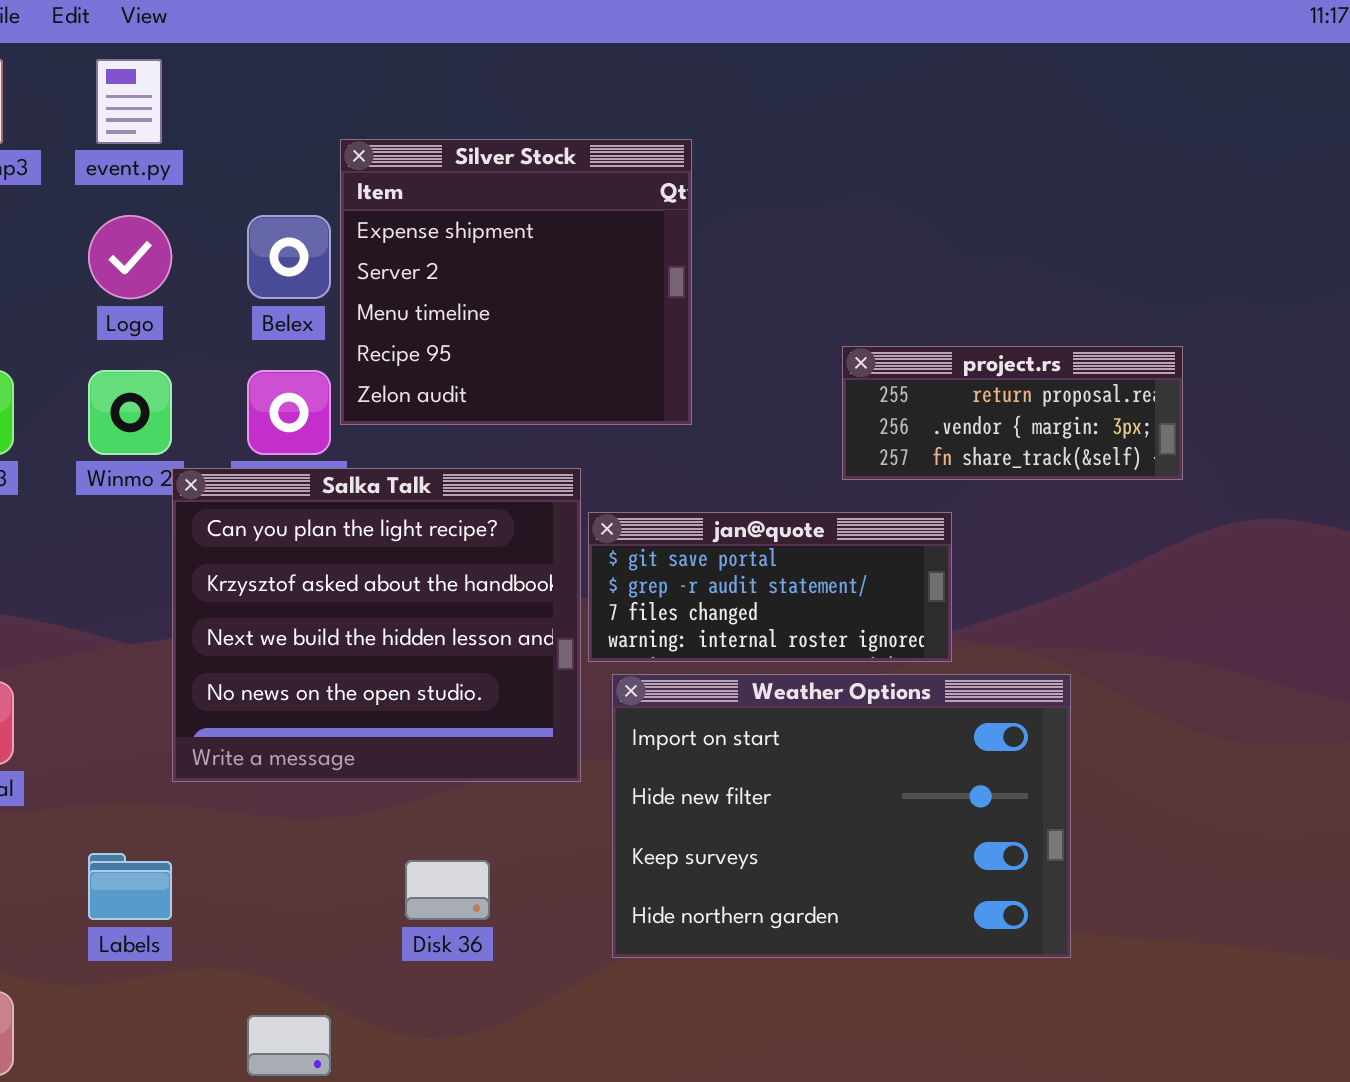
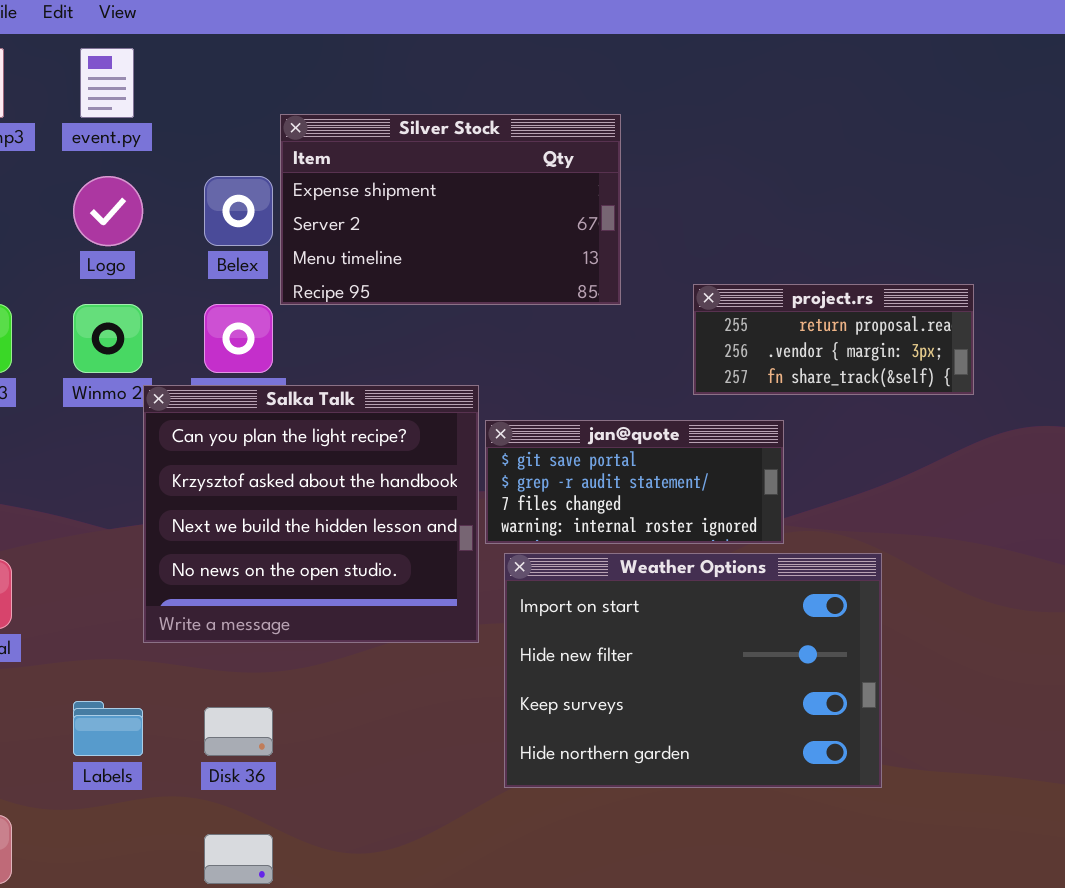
Silver Stock: [340,139,692,425] -> [280,114,621,305], resized
Disk 36: [405,860,490,920] -> [204,707,273,756], moved

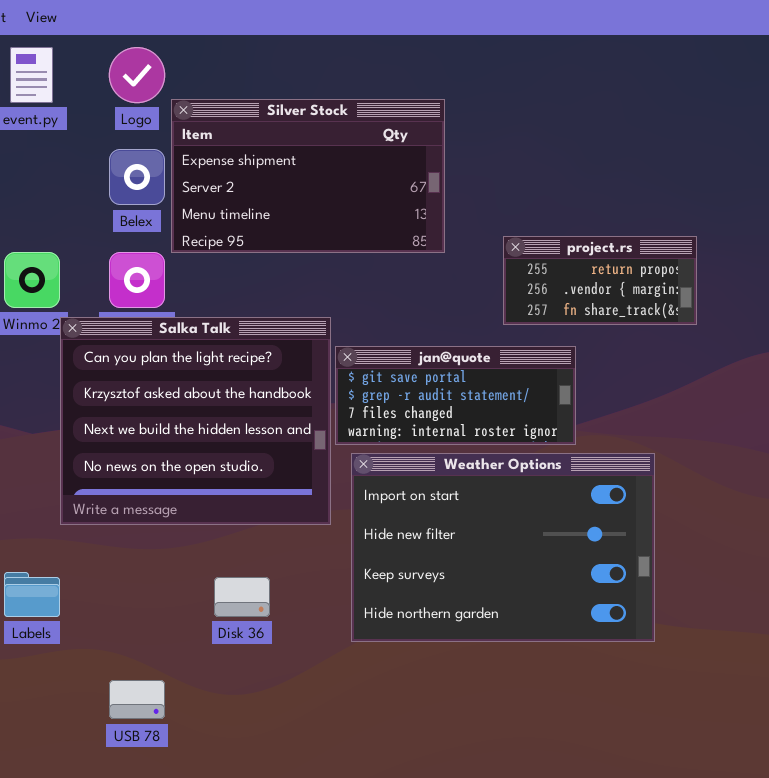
Logo: [73,176,143,246] -> [109,47,165,103], moved
project.rs: [693,284,974,395] -> [503,236,697,325], resized
Disk 36: [204,707,273,756] -> [214,577,270,617], moved

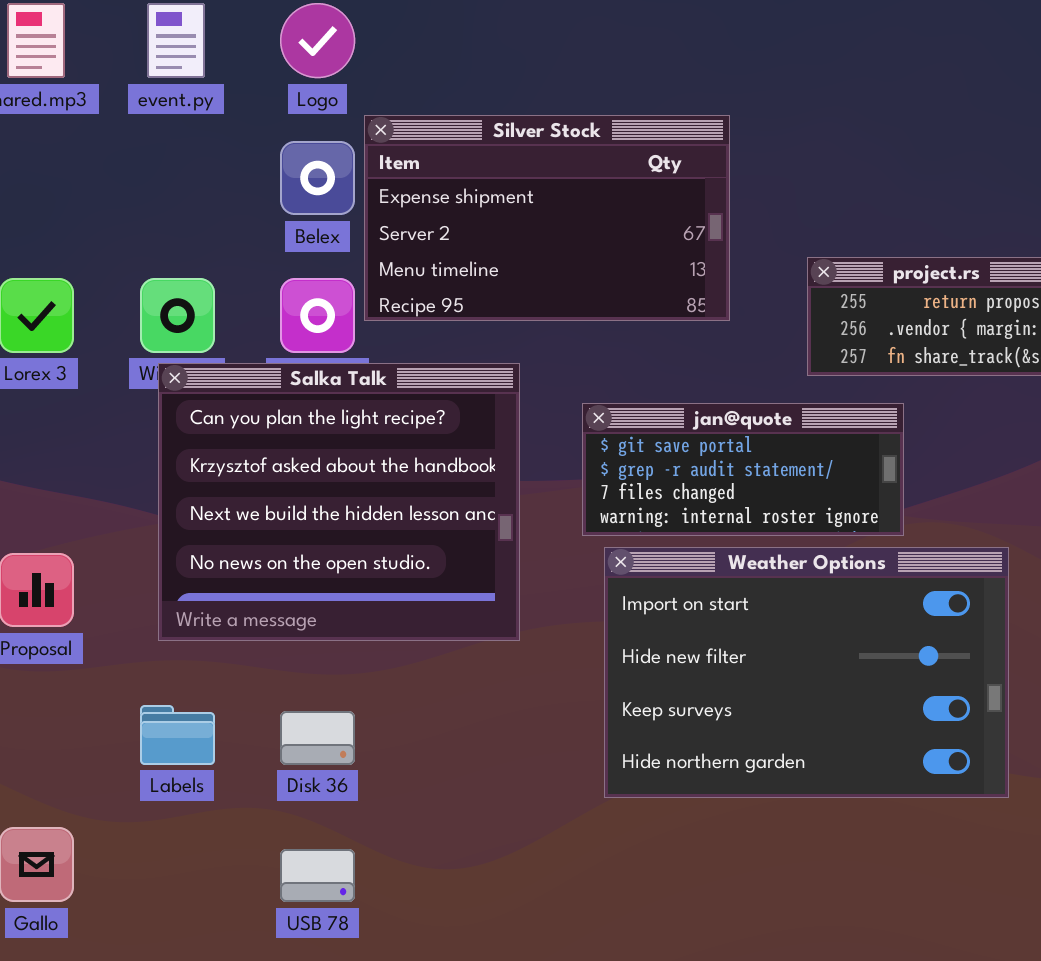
Silver Stock: [171,99,445,253] -> [364,115,730,321], moved
Salka Talk: [60,317,331,525] -> [158,363,520,641], moved
Disk 36: [214,577,270,617] -> [280,711,355,765], moved

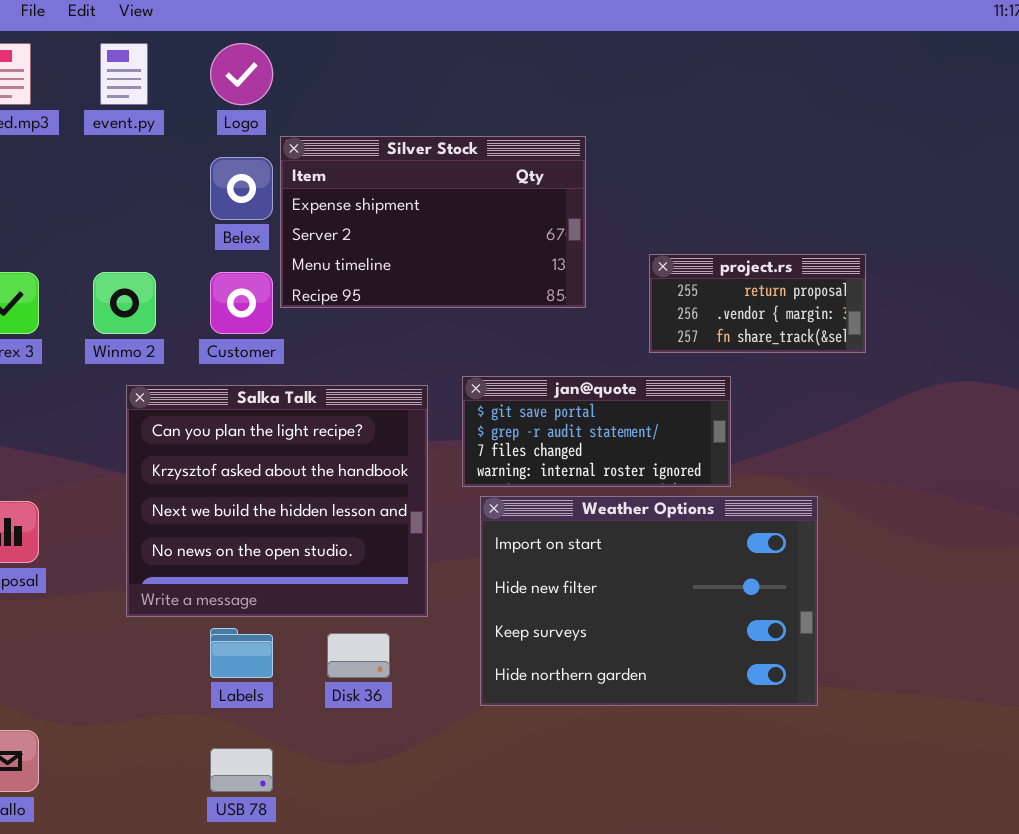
Salka Talk: [158,363,520,641] -> [126,385,428,617], moved
Labels: [140,705,215,765] -> [210,628,273,678], moved
Disk 36: [280,711,355,765] -> [327,633,390,678], moved

